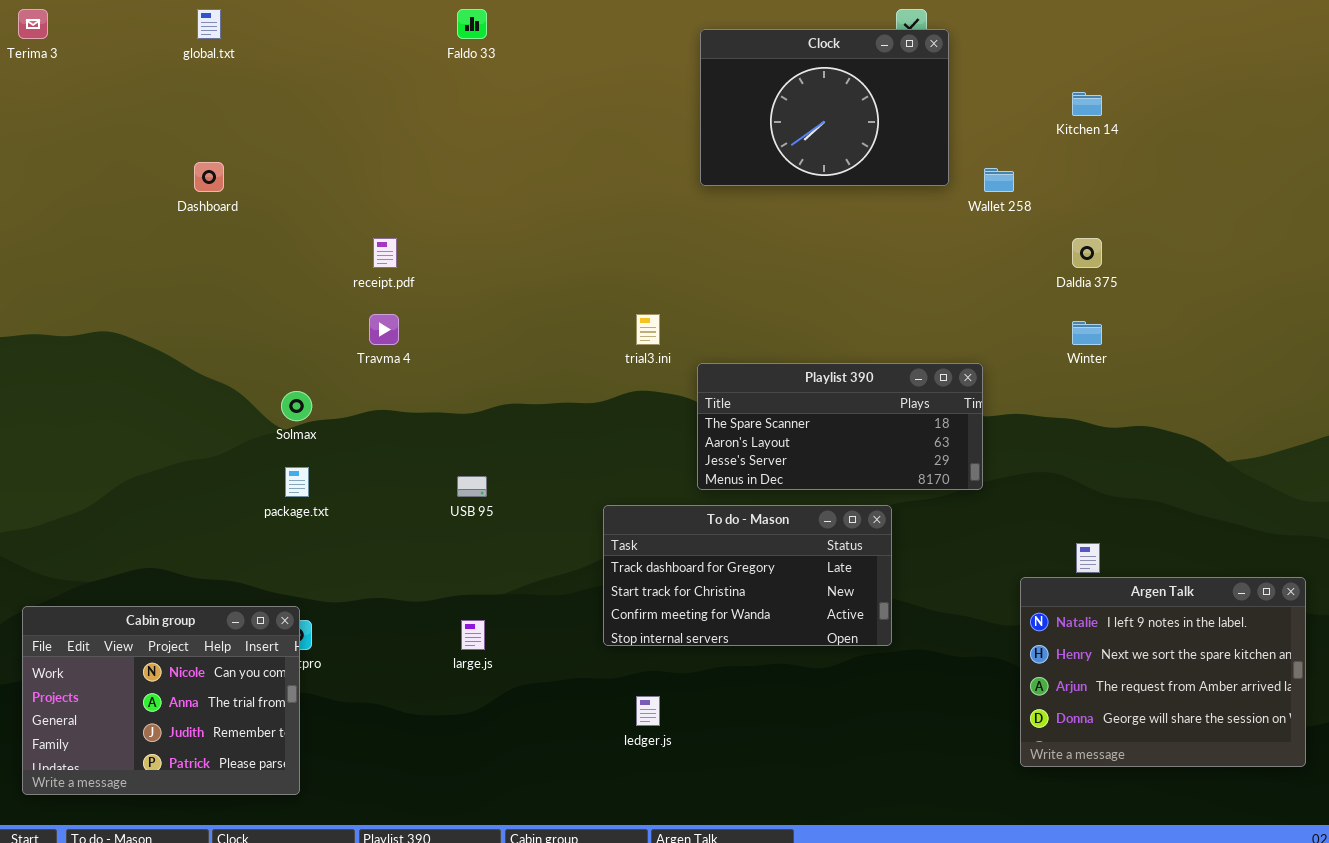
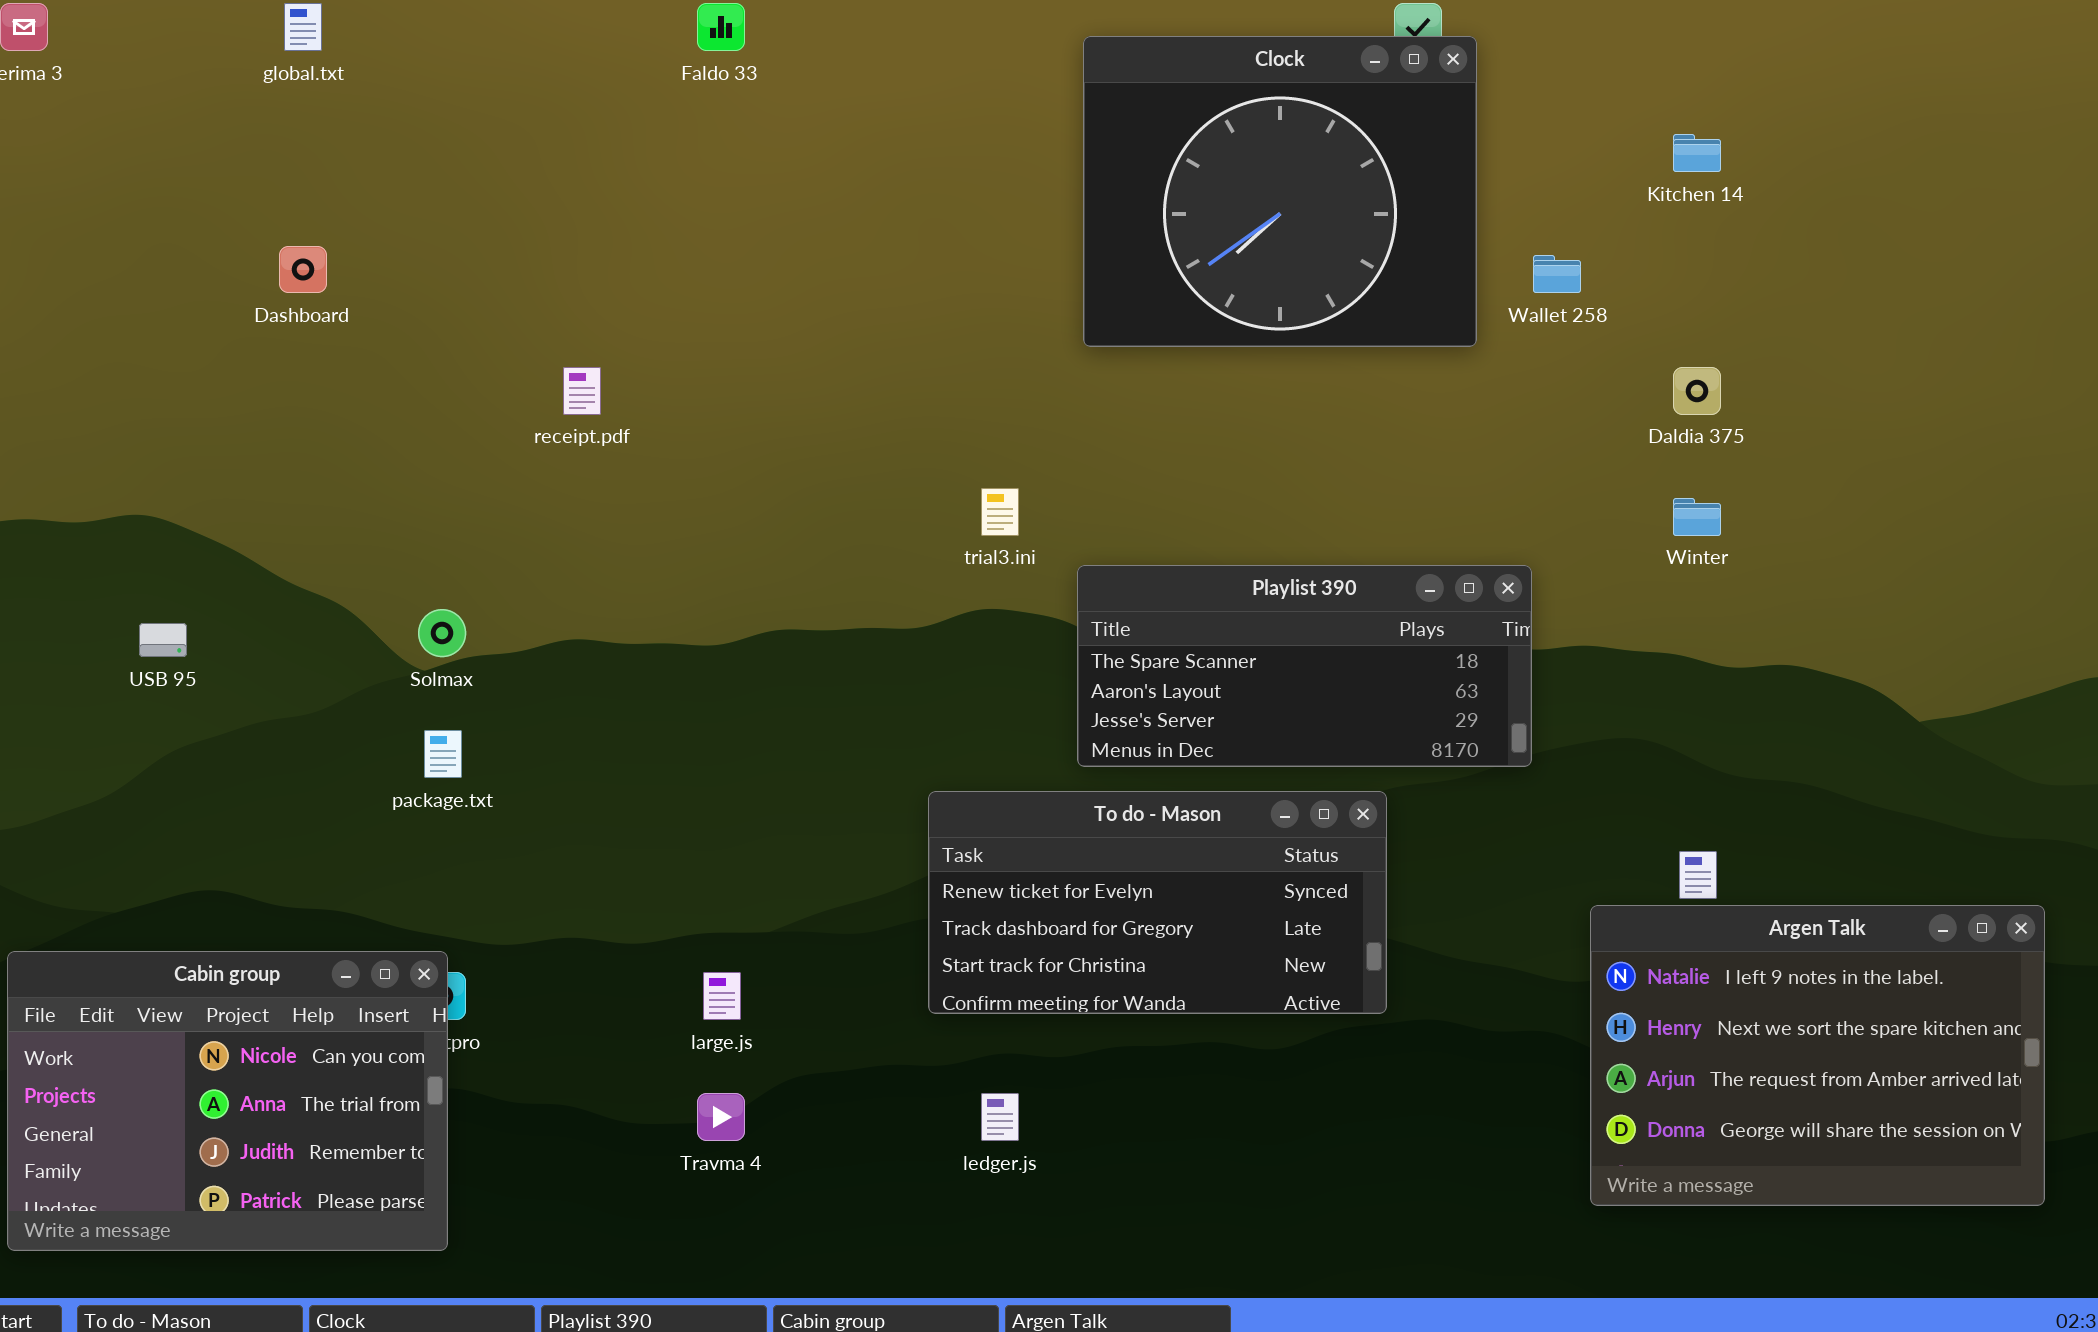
Clock: [700,29,949,186] -> [1083,36,1477,347], resized
Travma 4: [369,314,399,345] -> [697,1093,745,1141], moved
USB 95: [457,476,487,497] -> [139,623,187,657], moved
To do - Mason: [603,505,892,646] -> [928,791,1387,1014], scrolled up 1 row

